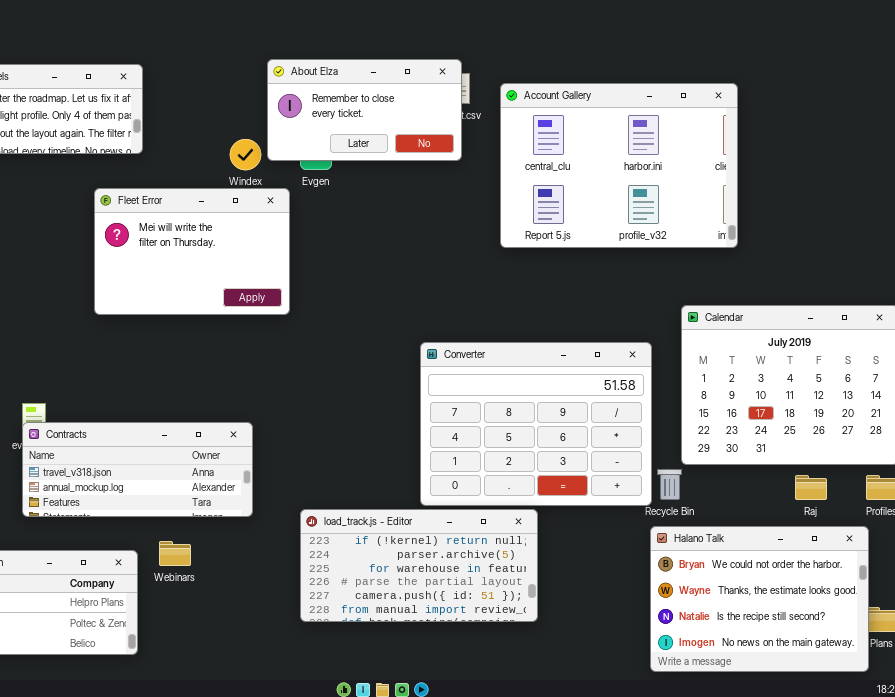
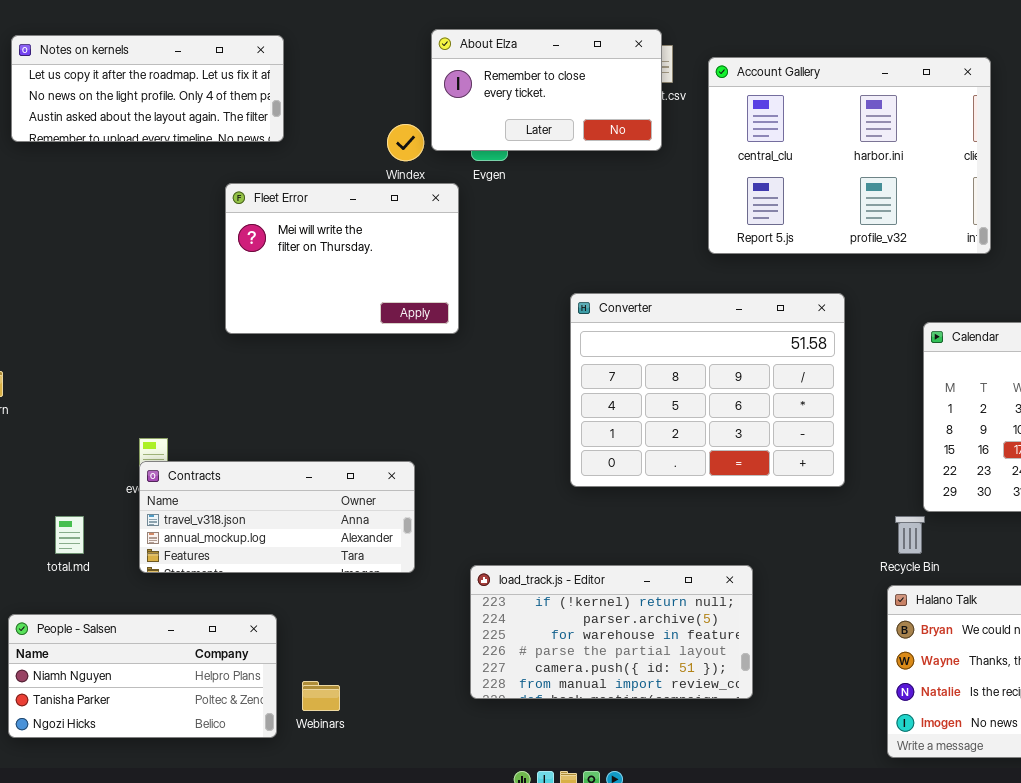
Converter: [420,342,652,506] -> [570,293,845,487], moved
Webinars: [159,541,191,566] -> [302,681,340,711], moved

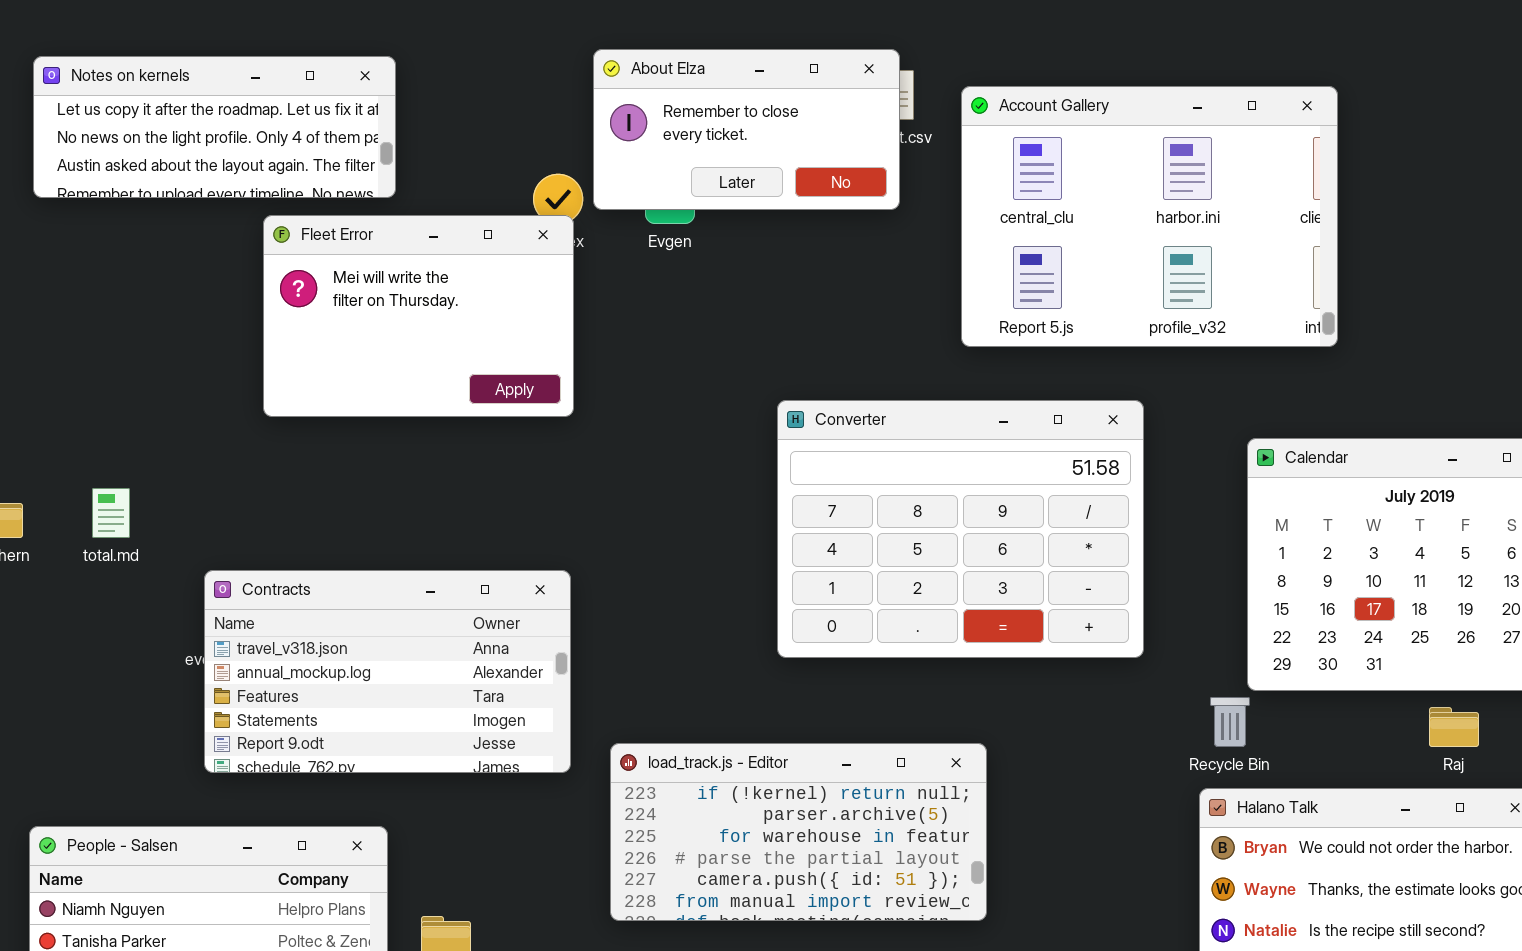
Fleet Error: [225,183,459,334] -> [263,215,574,417], moved
Contracts: [139,461,415,573] -> [204,570,571,773], resized
total.md: [55,516,84,554] -> [92,488,130,538], moved
load_track.js - Editor: [470,565,753,699] -> [610,743,987,921], moved

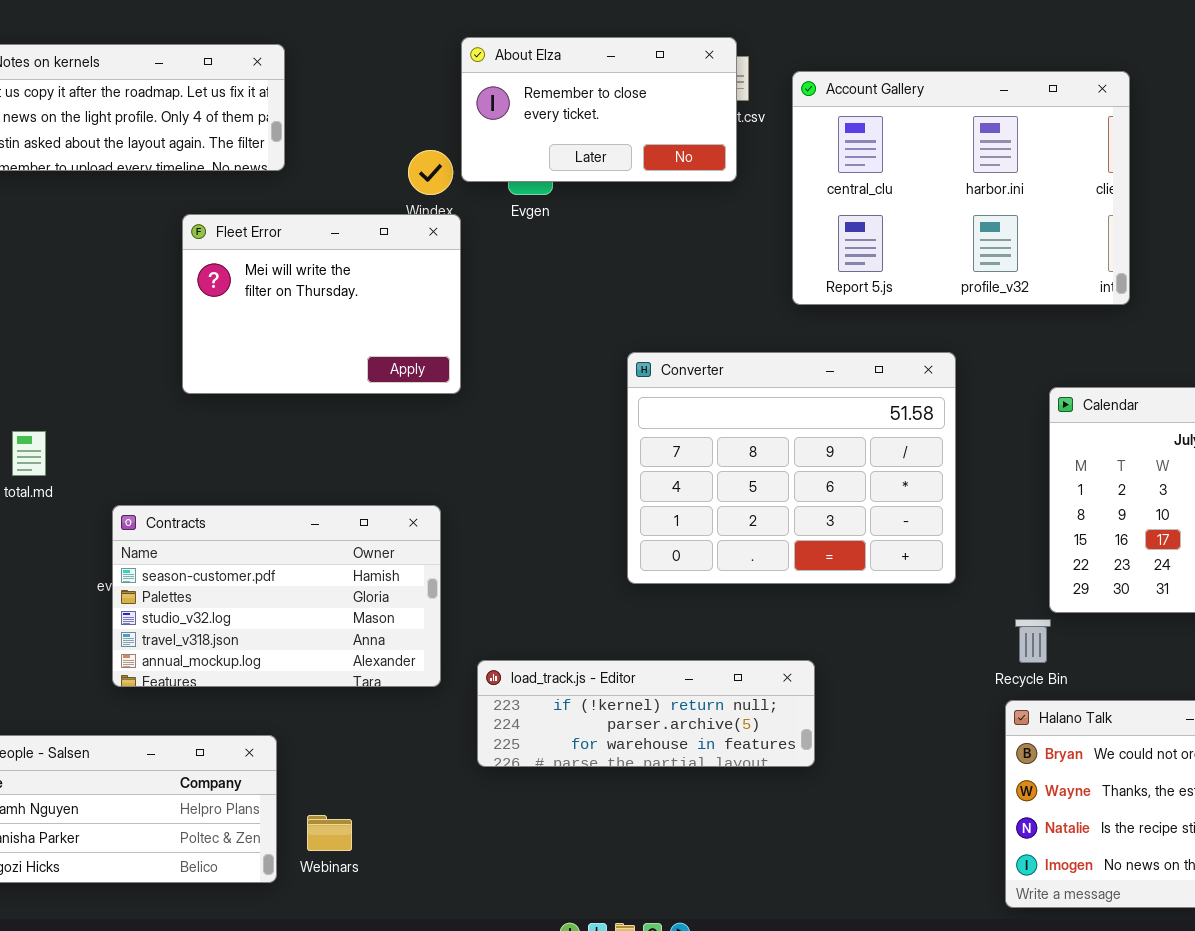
Fleet Error: [263,215,574,417] -> [182,214,461,394], moved
Contracts: [204,570,571,773] -> [112,505,441,687], scrolled up 3 rows
load_track.js - Editor: [610,743,987,921] -> [477,660,815,767], resized

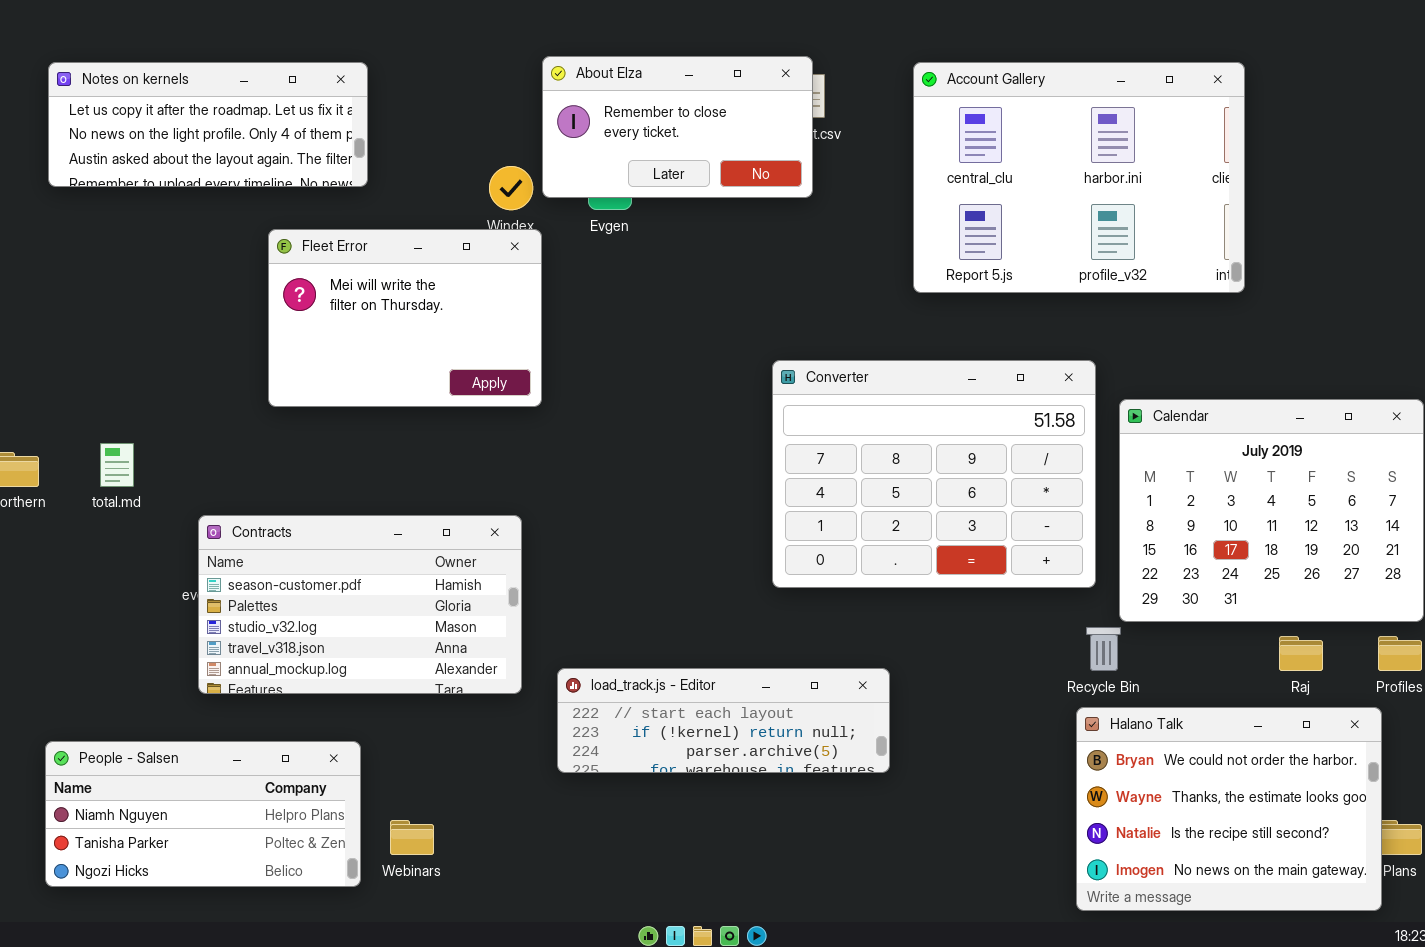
Account Gallery: [792,71,1130,305] -> [913,62,1245,293], moved
Converter: [627,352,956,584] -> [772,360,1096,588], moved
load_track.js - Editor: [477,660,815,767] -> [557,668,890,773], scrolled up 1 row

